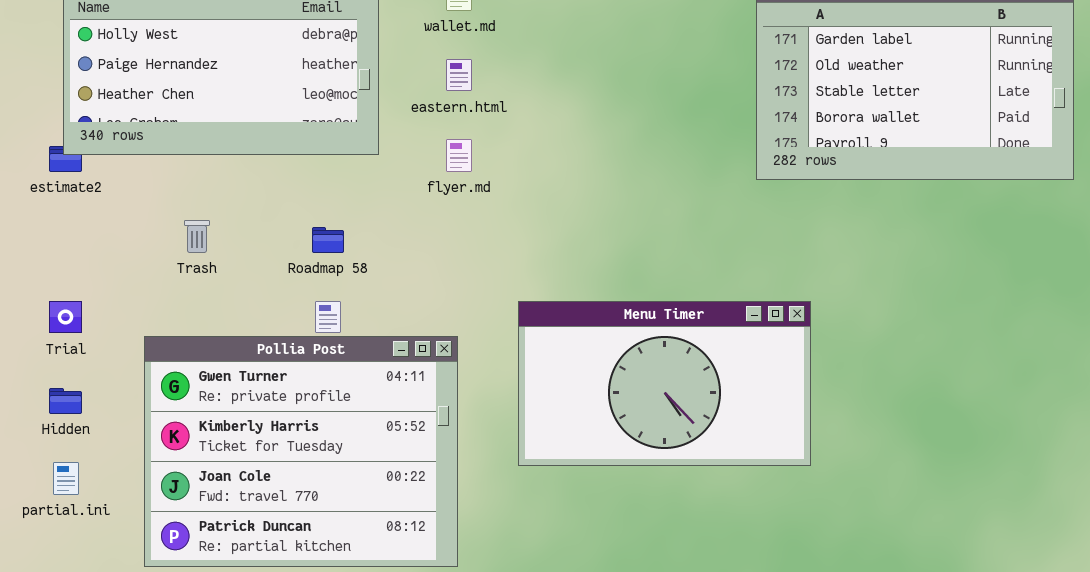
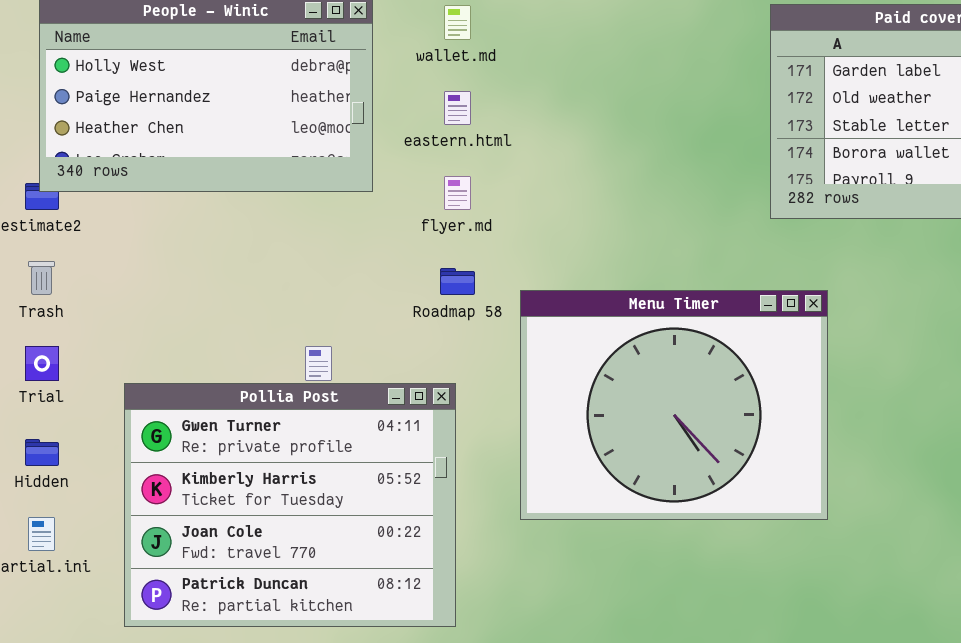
Trash: [184,220,210,253] -> [28,261,55,295], moved
Roadmap 58: [312,227,344,253] -> [440,268,475,295], moved
Menu Timer: [518,301,811,466] -> [520,290,828,520], resized

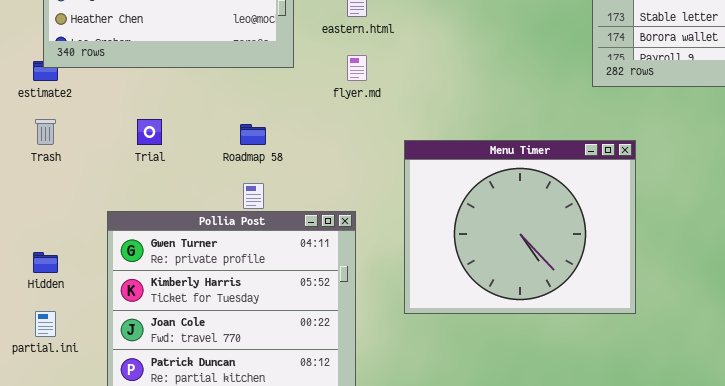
Roadmap 58: [440,268,475,295] -> [240,124,266,145], moved
Trial: [25,346,59,381] -> [137,119,162,145], moved

